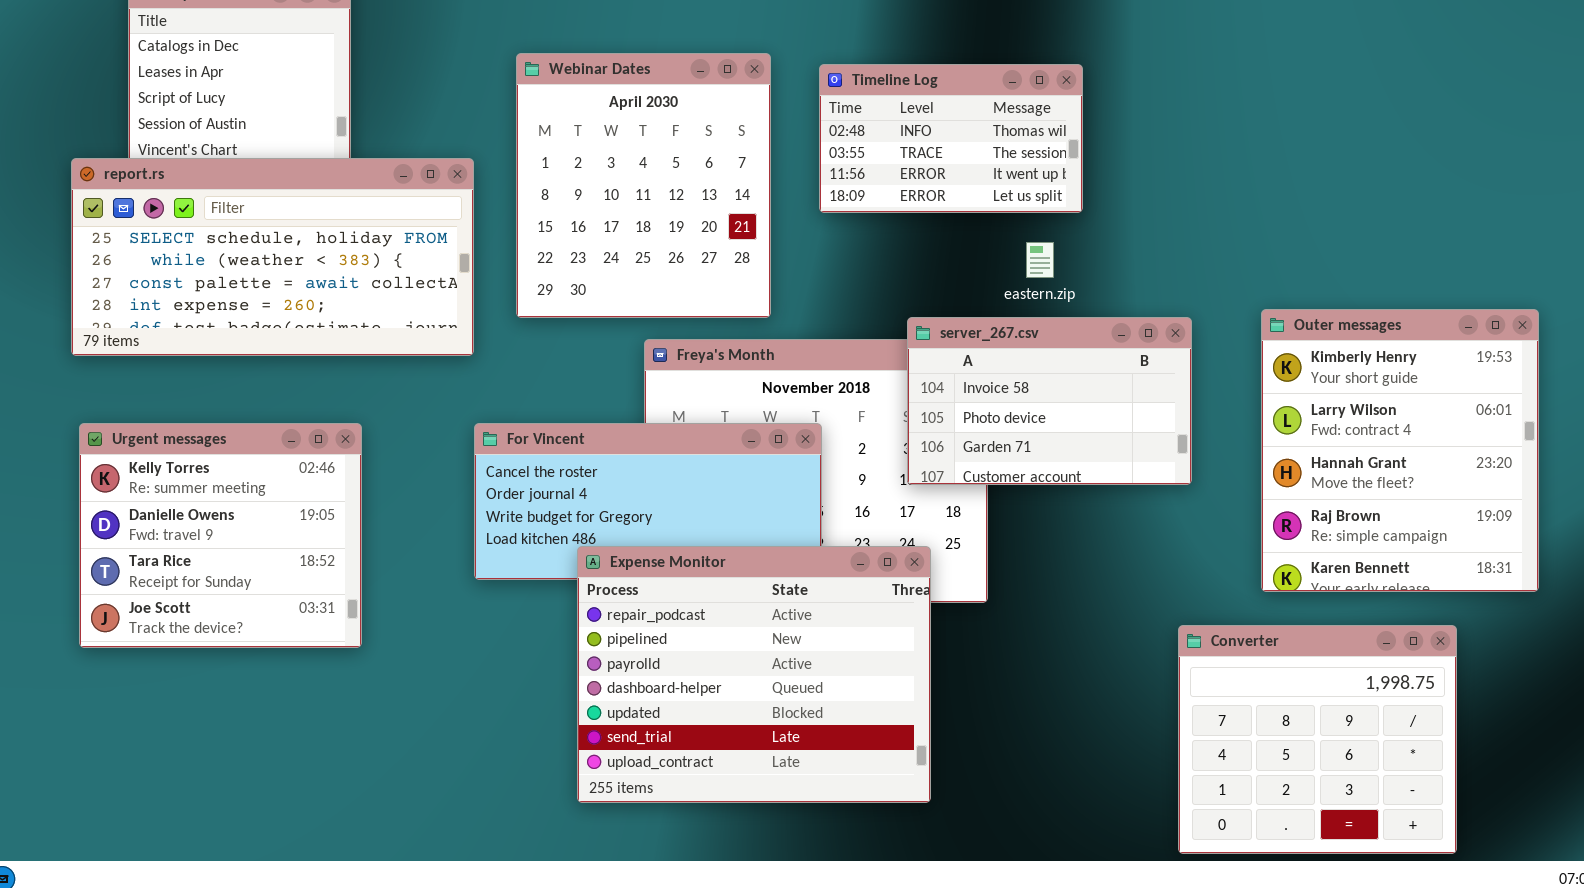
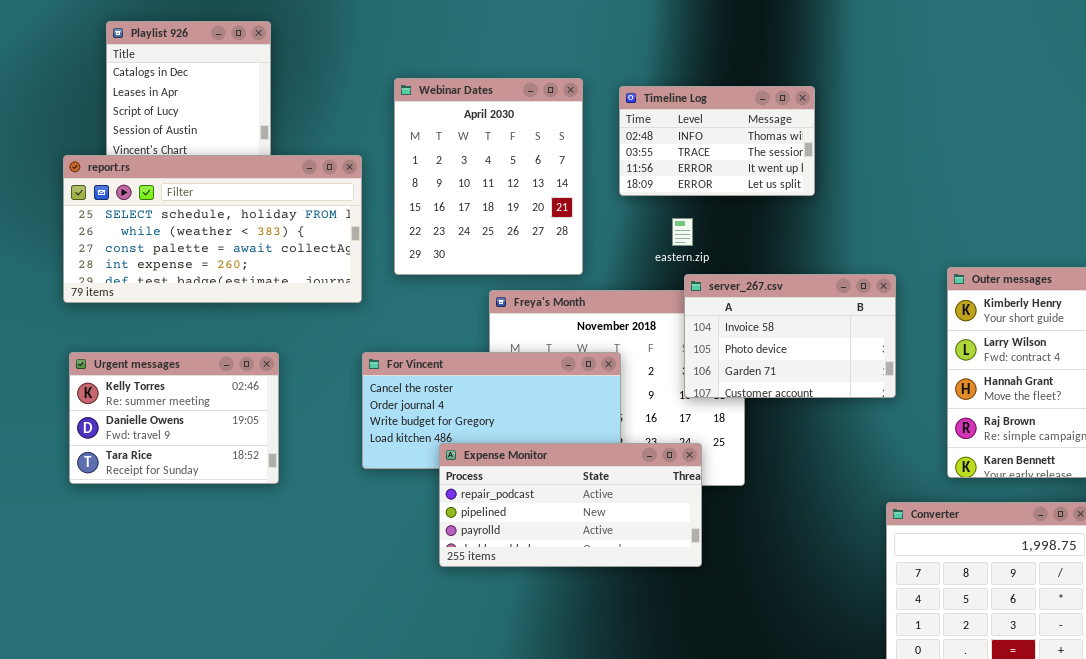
eastern.zip: [1026,242,1054,278] -> [672,218,693,246], moved
Urgent messages: [79,423,362,648] -> [69,352,279,484], resized
Expense Monitor: [577,546,931,803] -> [439,443,702,567], resized

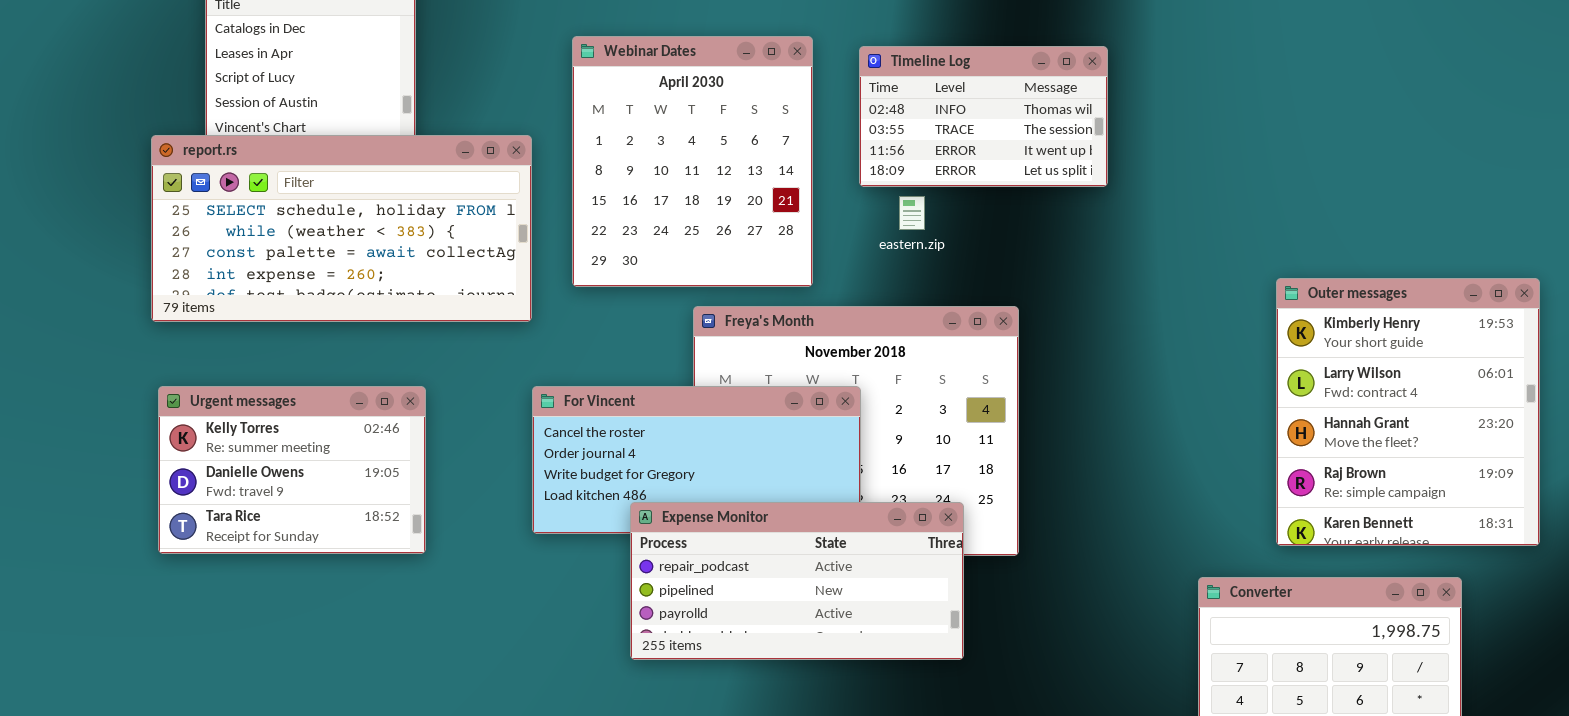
eastern.zip: [672,218,693,246] -> [899,196,925,230], moved
server_267.csv: [684,274,896,398] -> none, closed

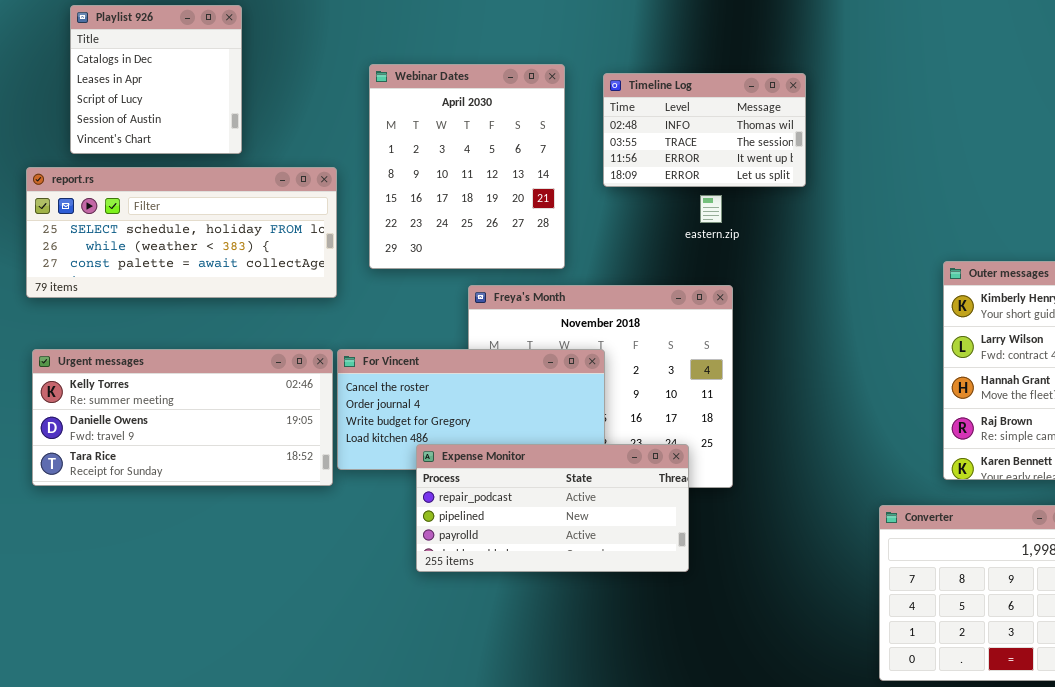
report.rs: [151,135,532,322] -> [26,167,337,298], resized
eastern.zip: [899,196,925,230] -> [700,195,722,223], moved
Urgent messages: [158,386,426,554] -> [32,349,333,486], resized

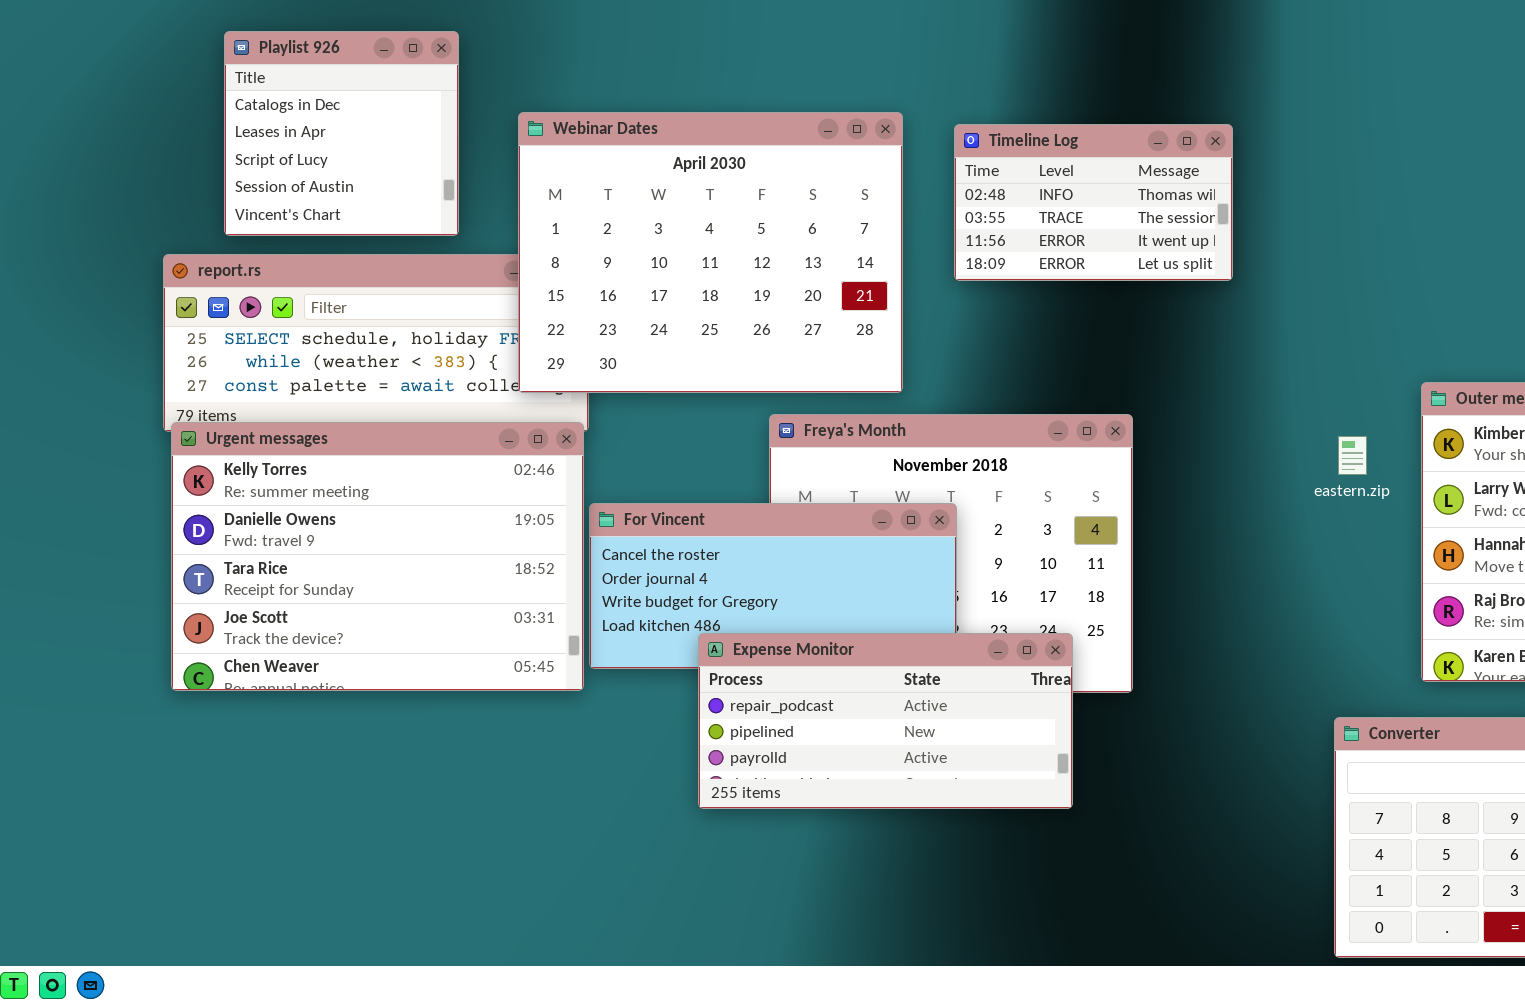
Webinar Dates: [369,64,565,269] -> [518,112,903,393], resized
eastern.zip: [700,195,722,223] -> [1338,436,1367,475], moved
Urgent messages: [32,349,333,486] -> [171,422,584,691], resized

